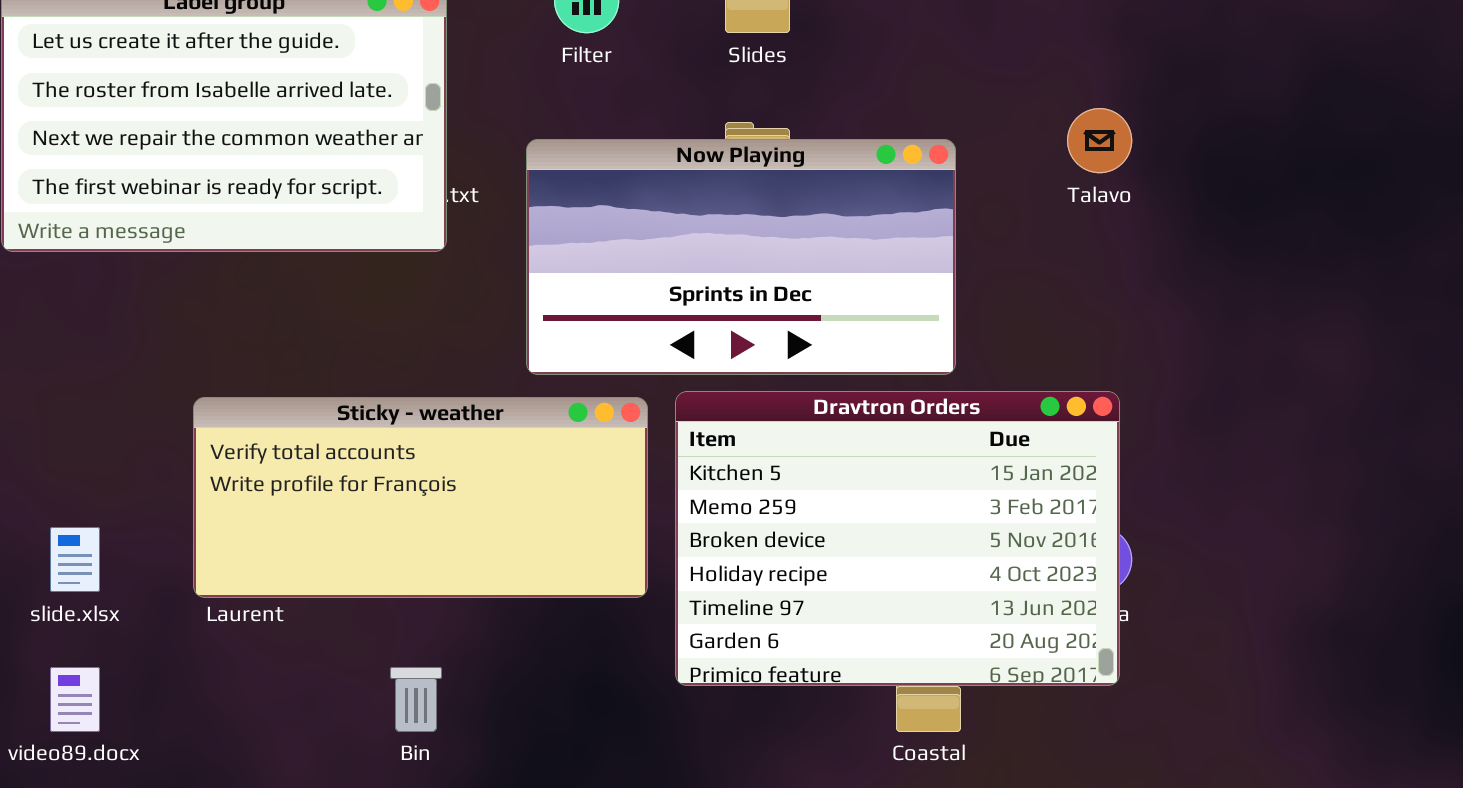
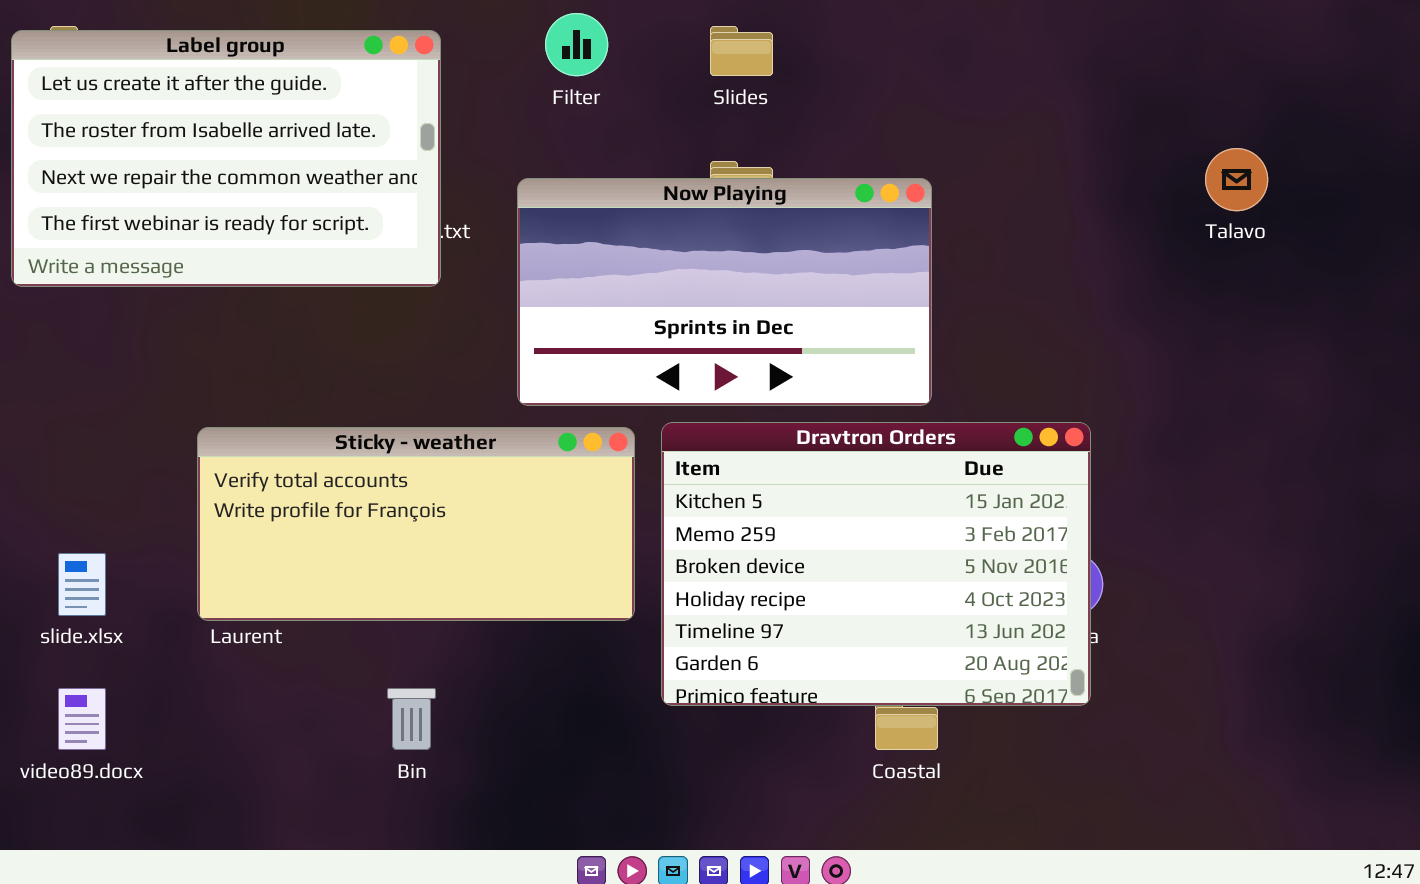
Talavo: [1067,108,1132,173] -> [1205,148,1268,211], moved

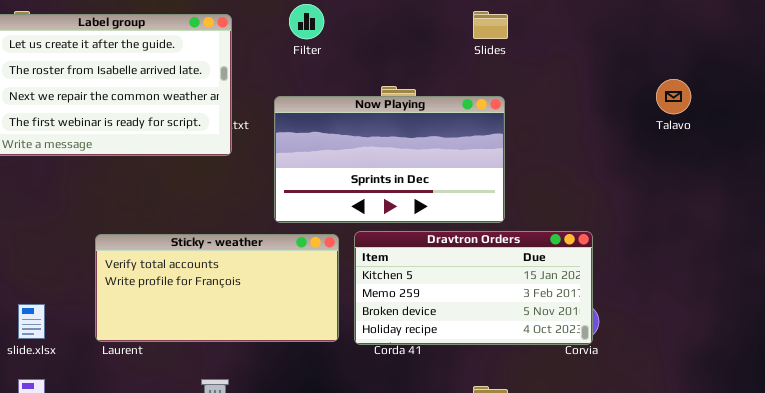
Slides: [710,26,773,76] -> [473,11,508,39], moved
Dravtron Orders: [661,422,1091,706] -> [354,231,593,345], resized

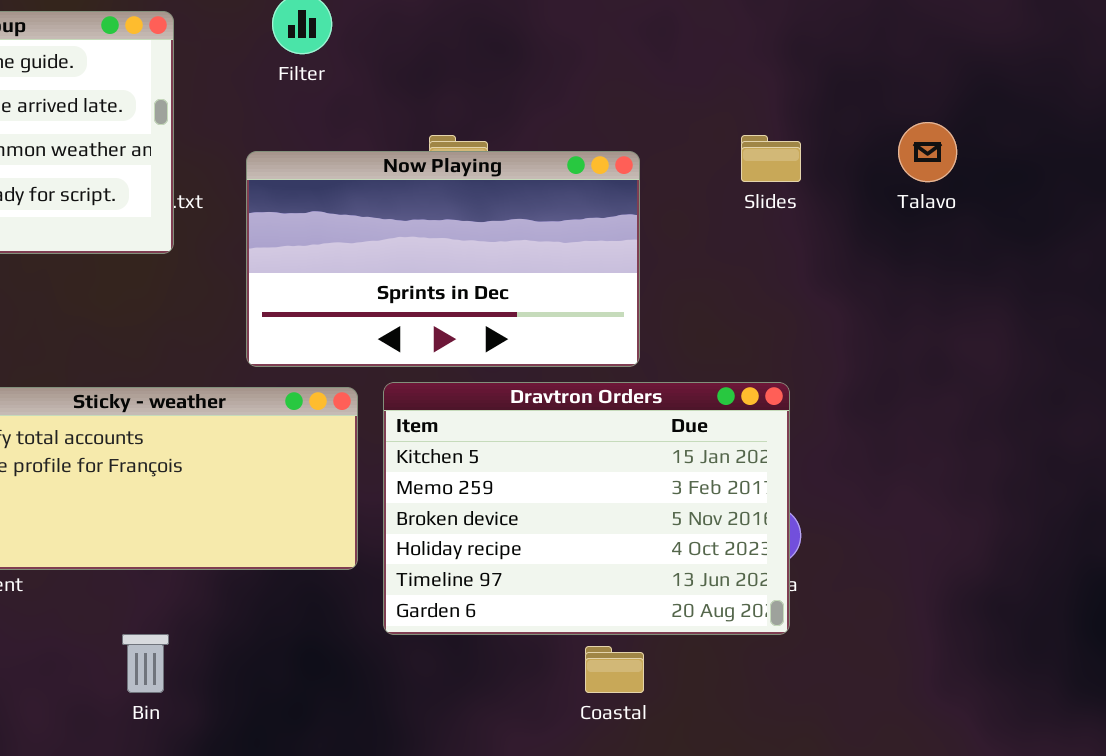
Slides: [473,11,508,39] -> [741,135,801,182], moved
Dravtron Orders: [354,231,593,345] -> [383,382,790,635], resized

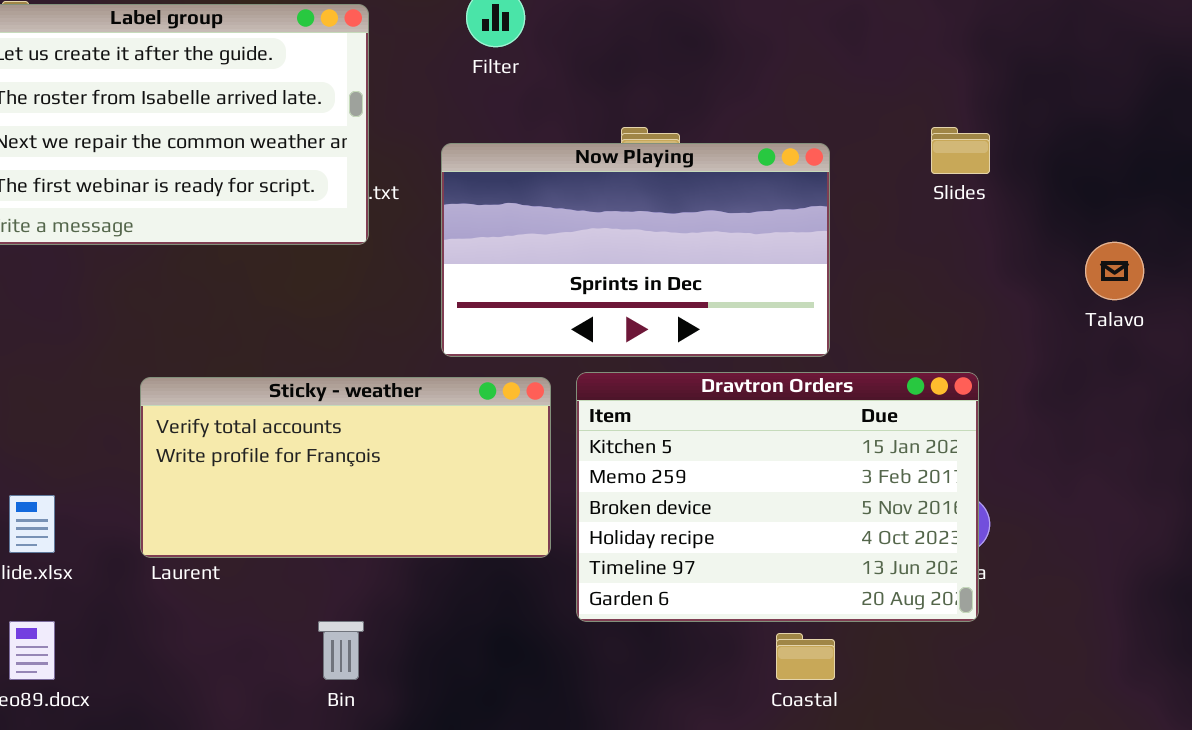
Talavo: [898,122,957,182] -> [1085,242,1144,300], moved

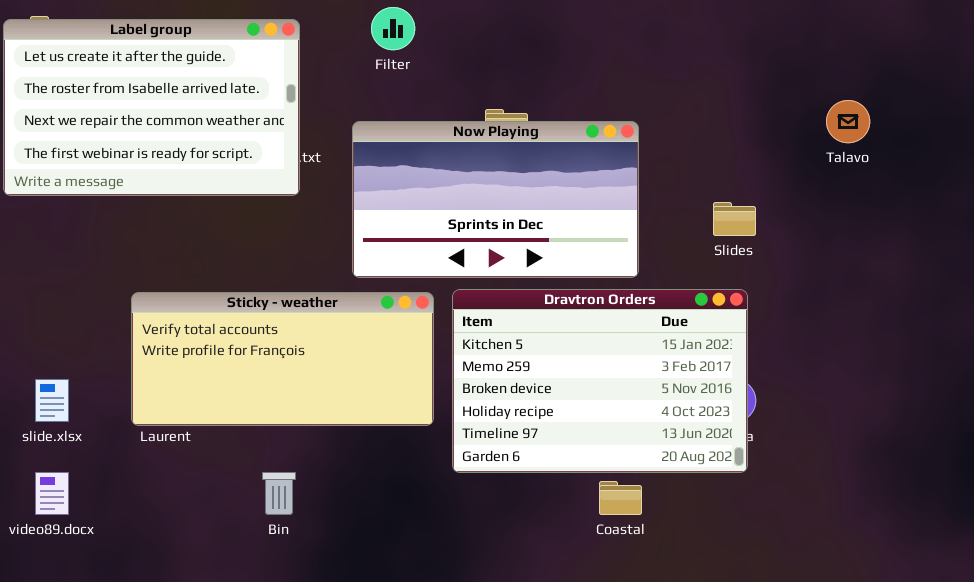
Slides: [931,127,990,174] -> [713,202,756,236], moved
Talavo: [1085,242,1144,300] -> [826,100,870,143], moved

